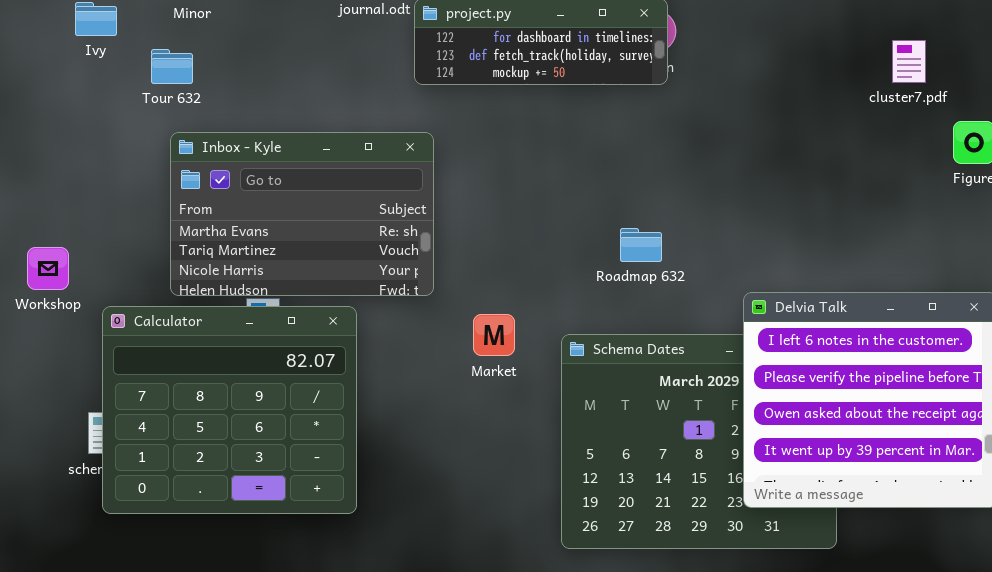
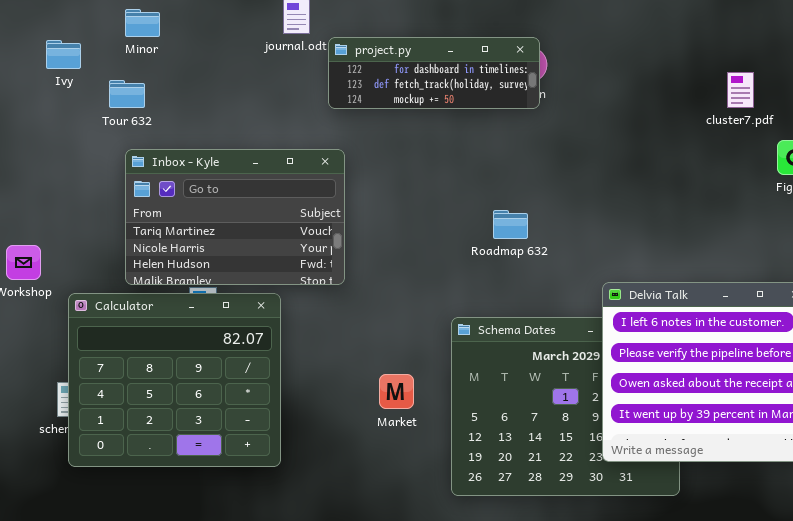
Inbox - Kyle: [170,132,434,296] -> [125,149,345,285], scrolled down 1 row
Roadmap 632: [620,228,662,262] -> [493,210,528,239], moved
Market: [473,314,515,356] -> [379,374,414,409], moved

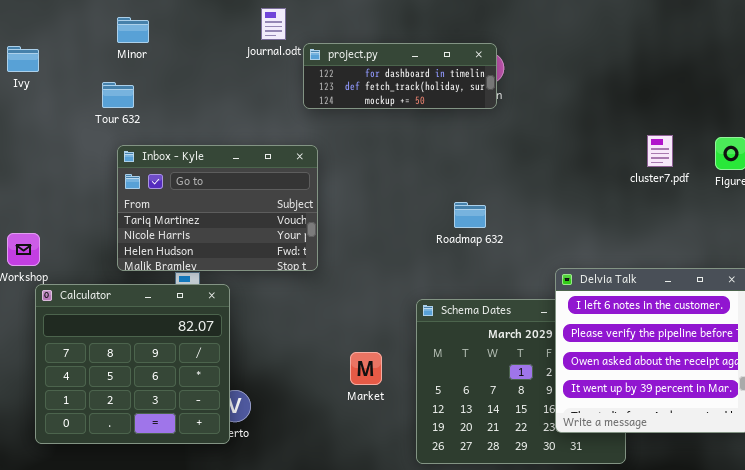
Ivy: [46,40,81,69] -> [7,46,39,72], moved
cluster7.pdf: [727,72,754,108] -> [647,135,673,167], moved
Calculator: [68,293,281,467] -> [35,284,230,444], moved

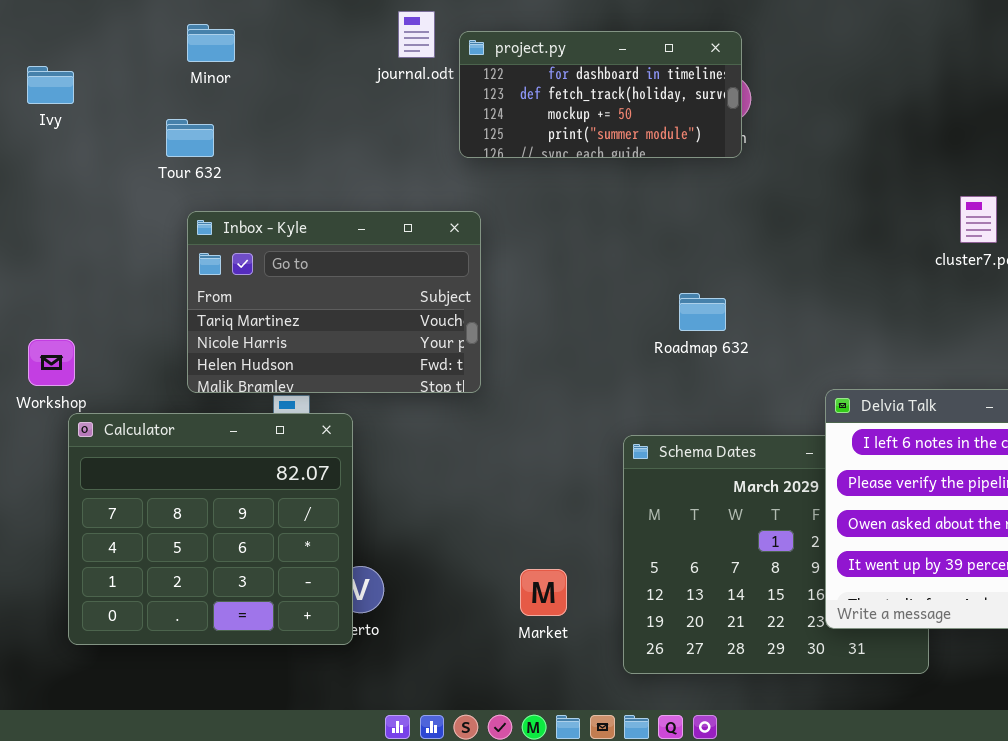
project.py: [303,43,497,109] -> [459,31,742,158], resized
Market: [350,352,382,385] -> [520,569,567,616], moved

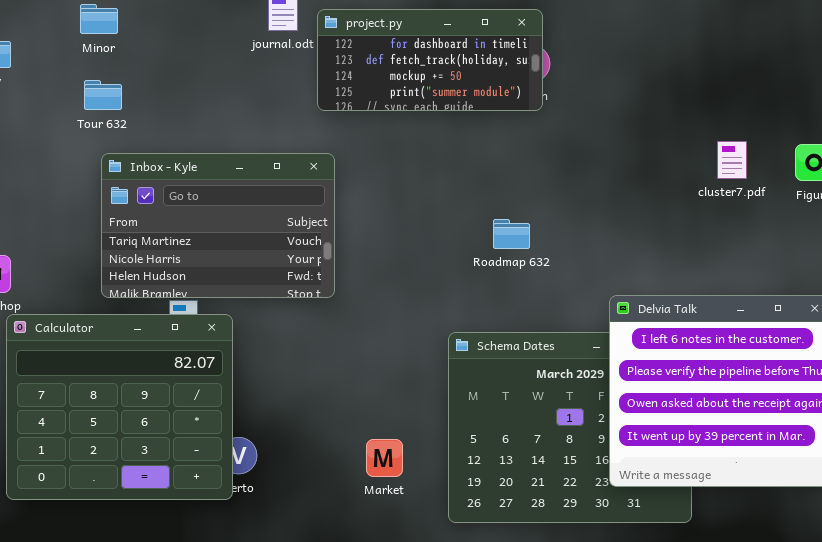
Minor: [187,24,235,62] -> [80,4,118,34], moved

